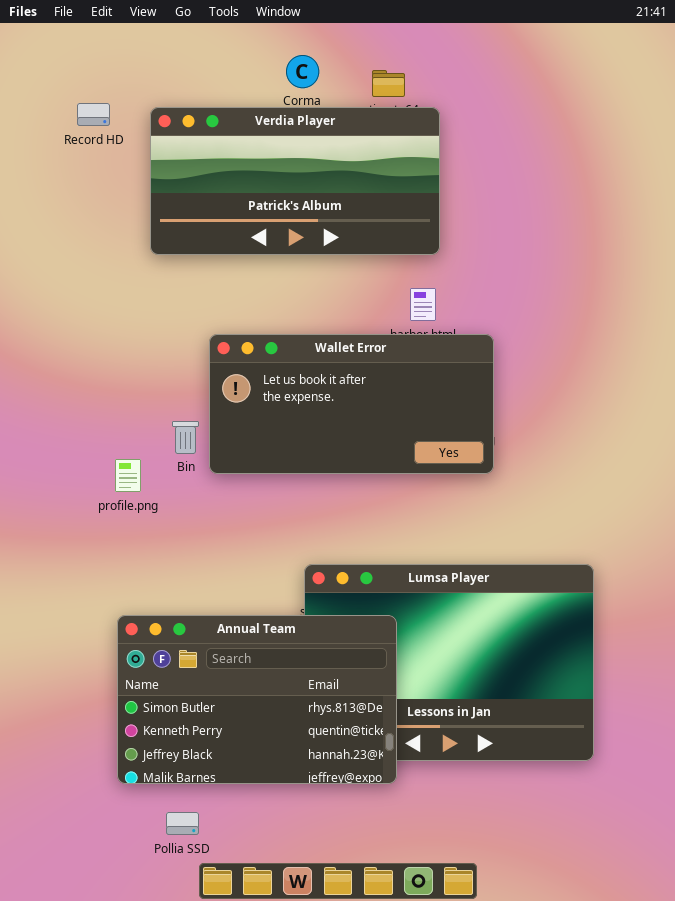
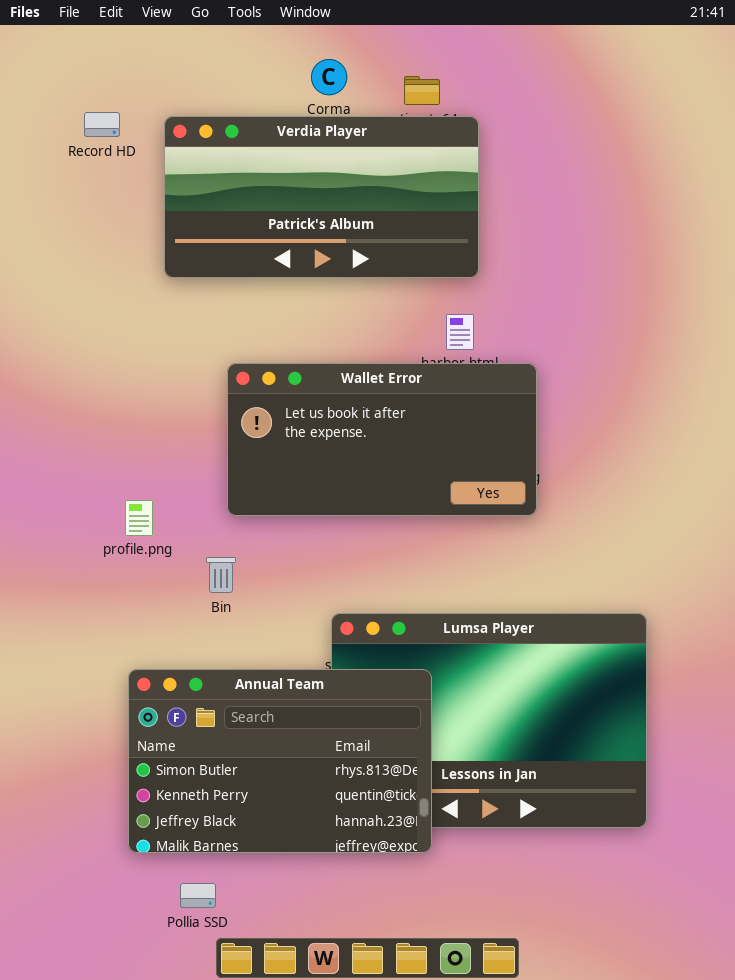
Bin: [172,421,199,454] -> [206,557,236,593], moved

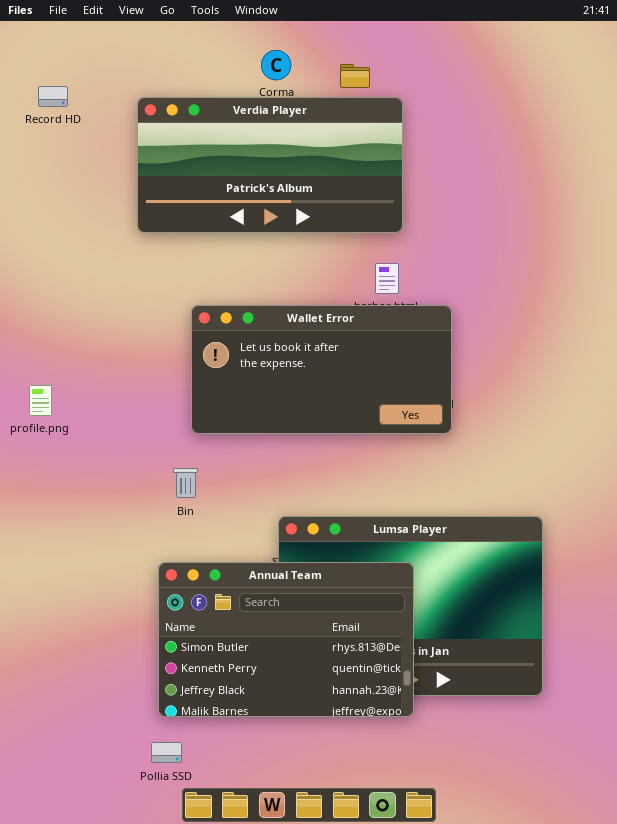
Record HD: [84,112,120,137] -> [38,86,68,107], moved
profile.png: [125,500,153,536] -> [29,385,52,416], moved
Annual Team: [128,669,432,853] -> [158,562,414,717], moved

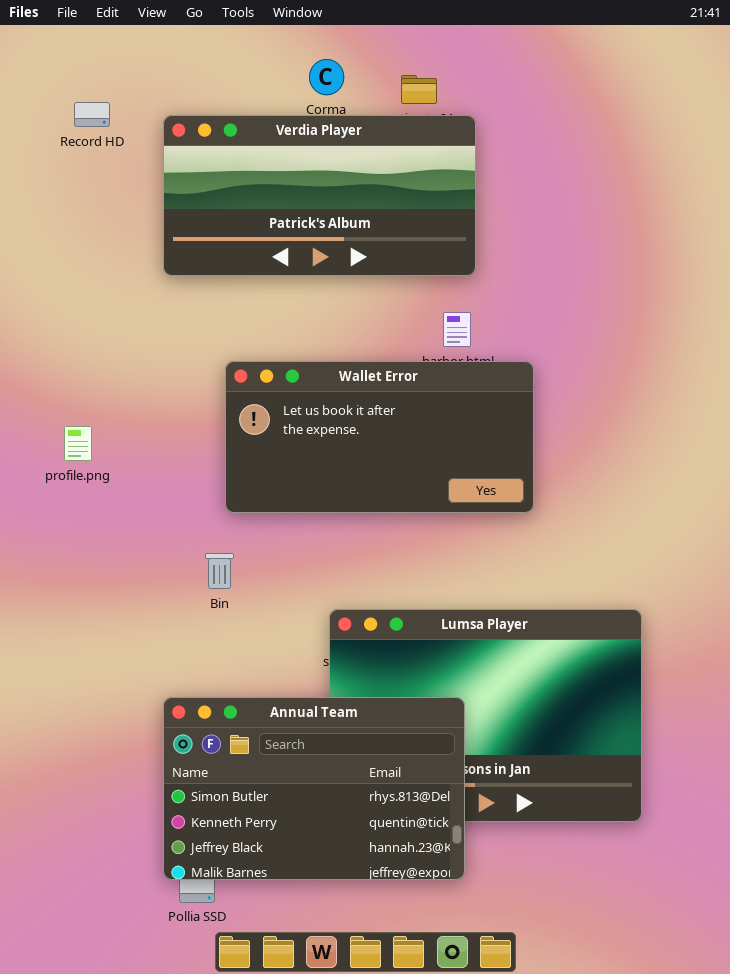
Record HD: [38,86,68,107] -> [74,102,110,127], moved
profile.png: [29,385,52,416] -> [64,426,92,461], moved
Annual Team: [158,562,414,717] -> [163,697,465,880], moved

